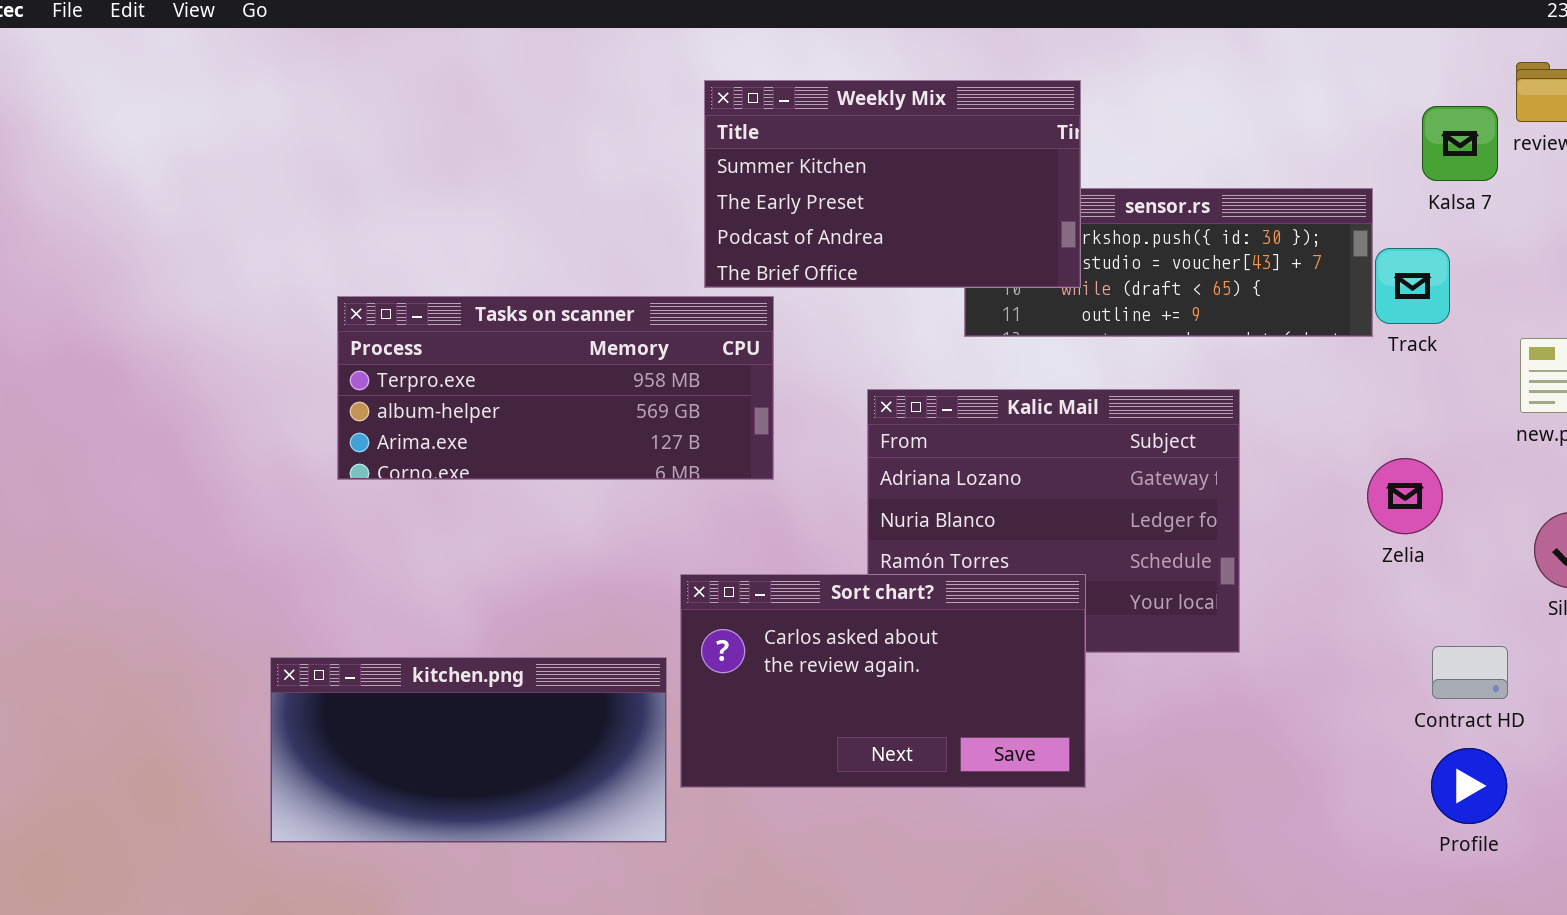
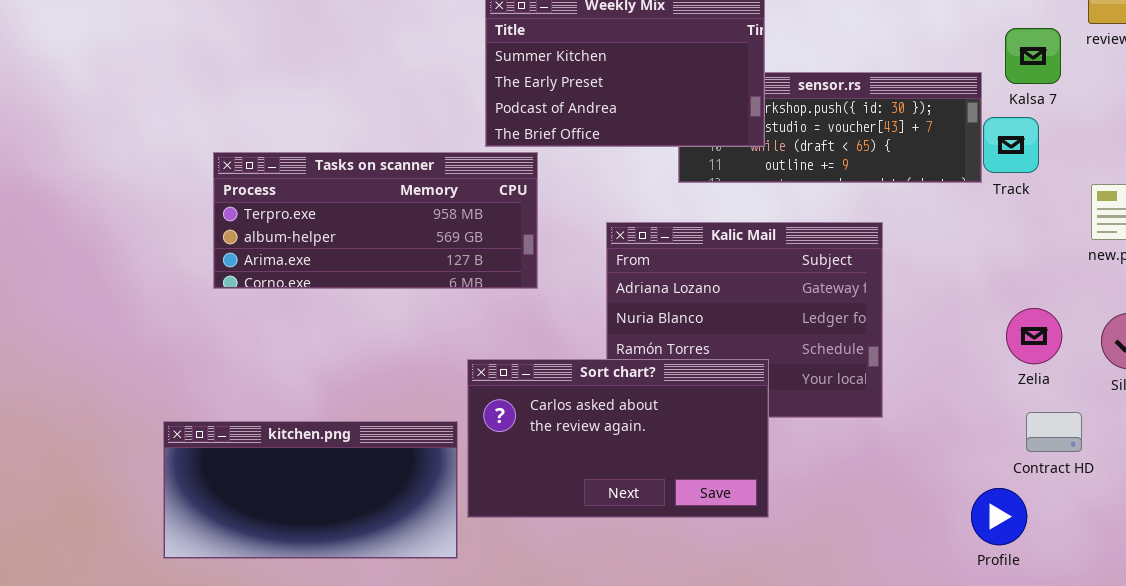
Kalsa 7: [1422,106,1498,181] -> [1005,28,1061,84], moved
Zelia: [1367,458,1443,534] -> [1006,308,1062,364], moved
Profile: [1431,748,1507,824] -> [971,488,1027,545], moved

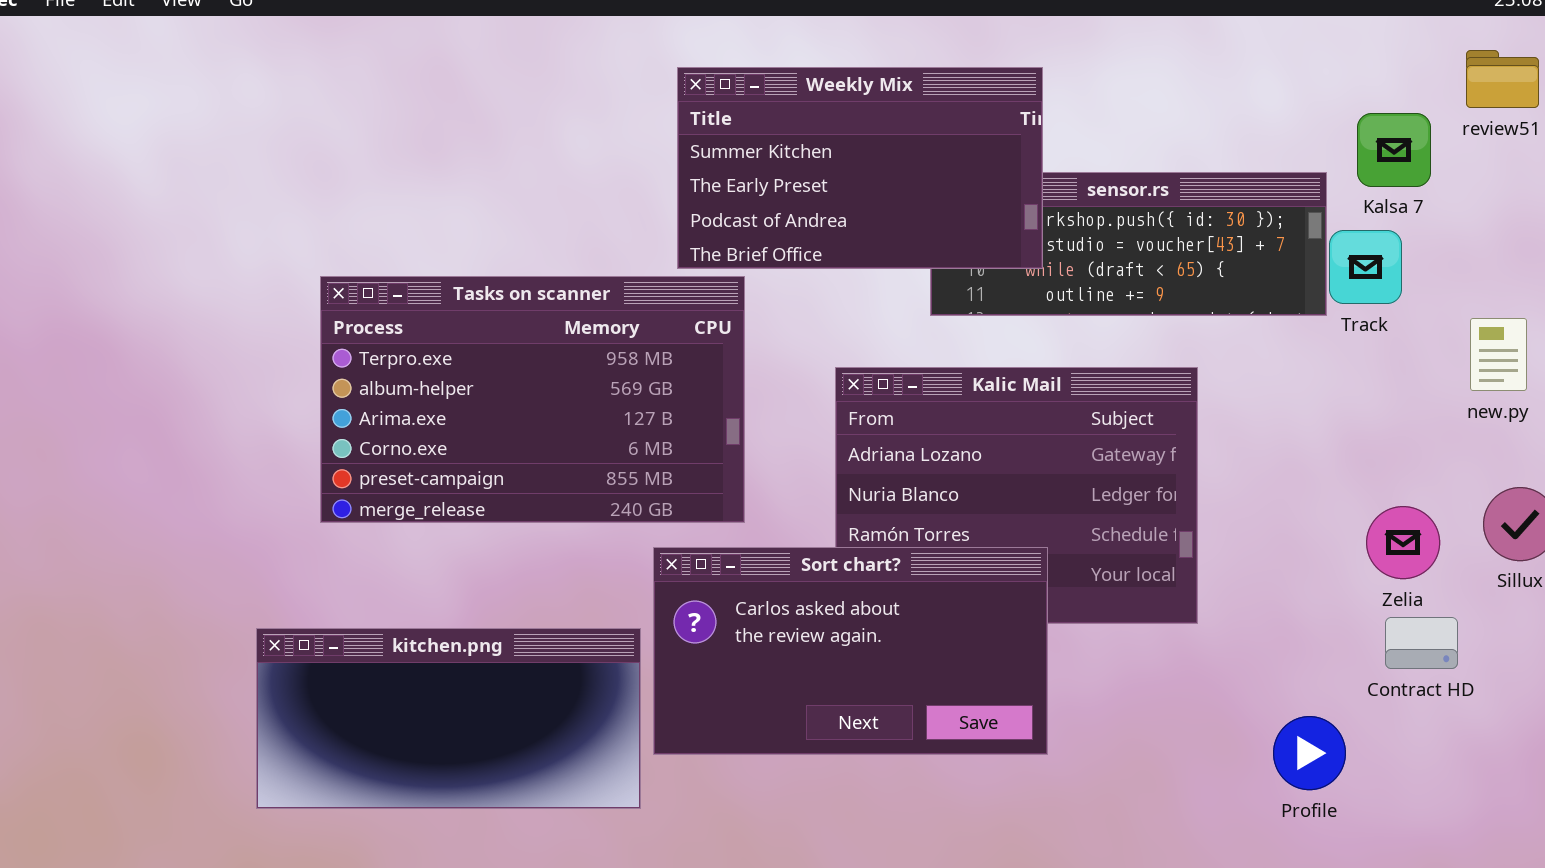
Tasks on scanner: [213,152,538,289] -> [320,276,745,523], resized
Zelia: [1006,308,1062,364] -> [1366,506,1440,579], moved
Profile: [971,488,1027,545] -> [1273,716,1346,790], moved

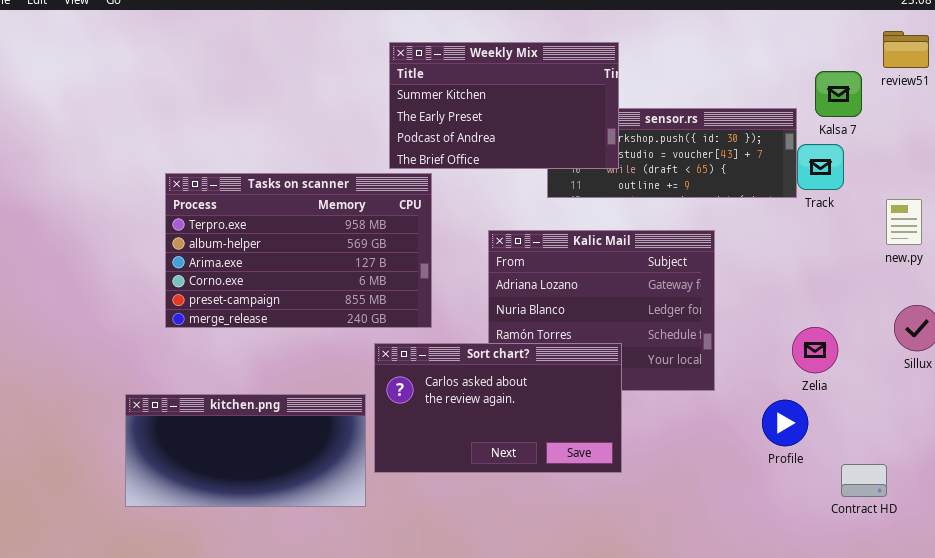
Zelia: [1366,506,1440,579] -> [792,327,838,373], moved
Contract HD: [1385,617,1458,669] -> [841,464,887,497], moved
Profile: [1273,716,1346,790] -> [762,400,808,446], moved

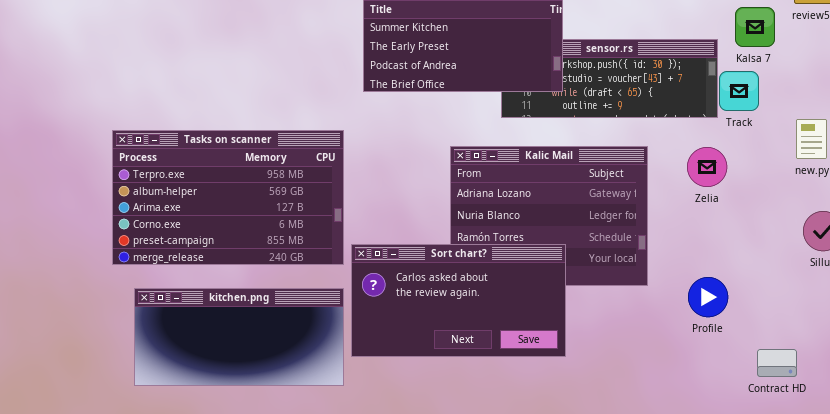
Tasks on scanner: [165,173,432,328] -> [112,130,344,265], moved
Zelia: [792,327,838,373] -> [687,147,727,187], moved
Profile: [762,400,808,446] -> [688,277,728,317], moved

